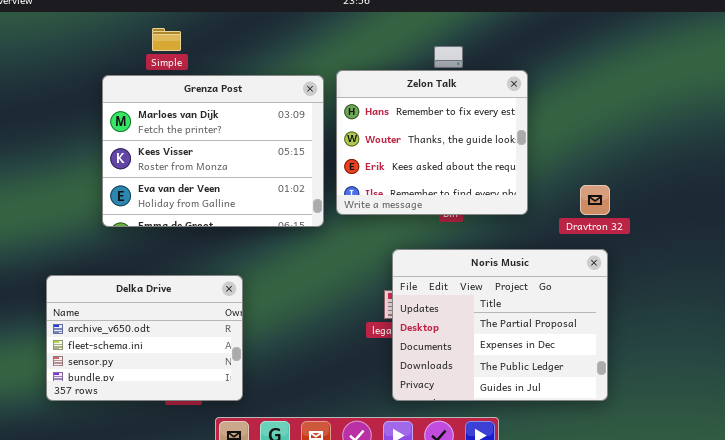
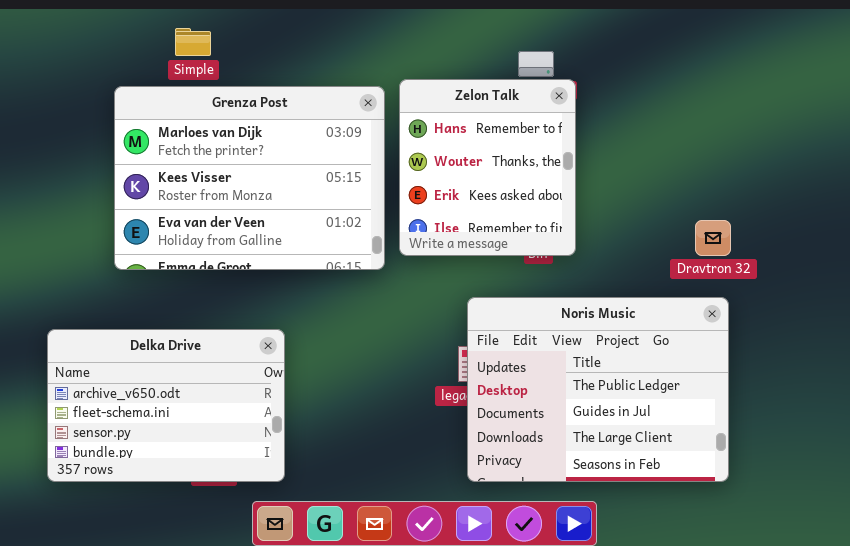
Zelon Talk: [336,70,528,215] -> [399,79,576,256], resized
Noris Music: [392,249,608,401] -> [467,297,729,482], scrolled down 2 rows

